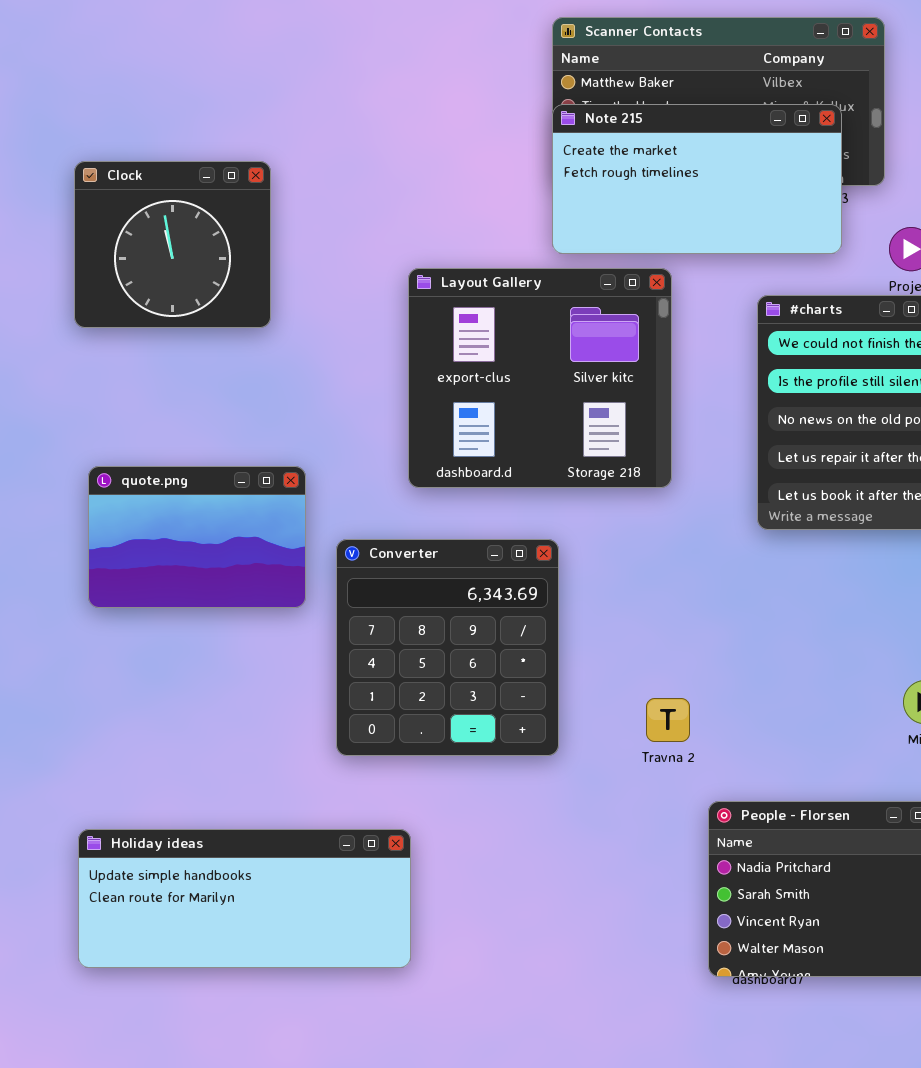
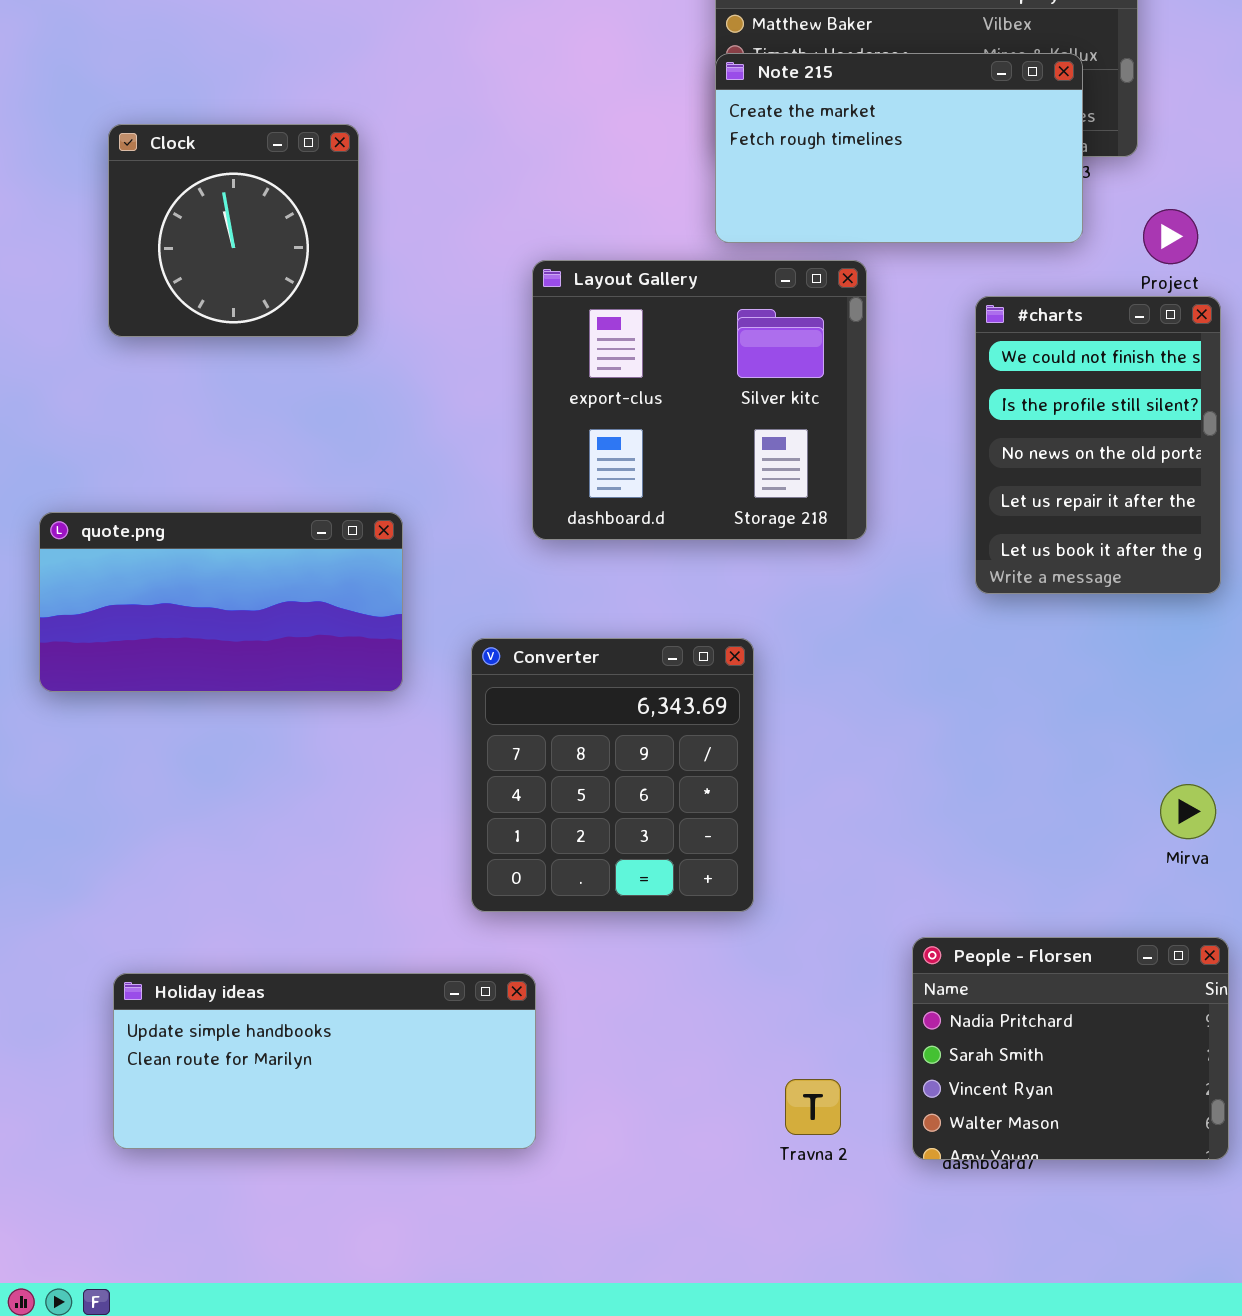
quote.png: [88,466,306,608] -> [39,512,403,692], resized
Converter: [336,539,559,756] -> [471,638,754,912], moved
Travna 2: [646,698,690,742] -> [785,1079,841,1135], moved

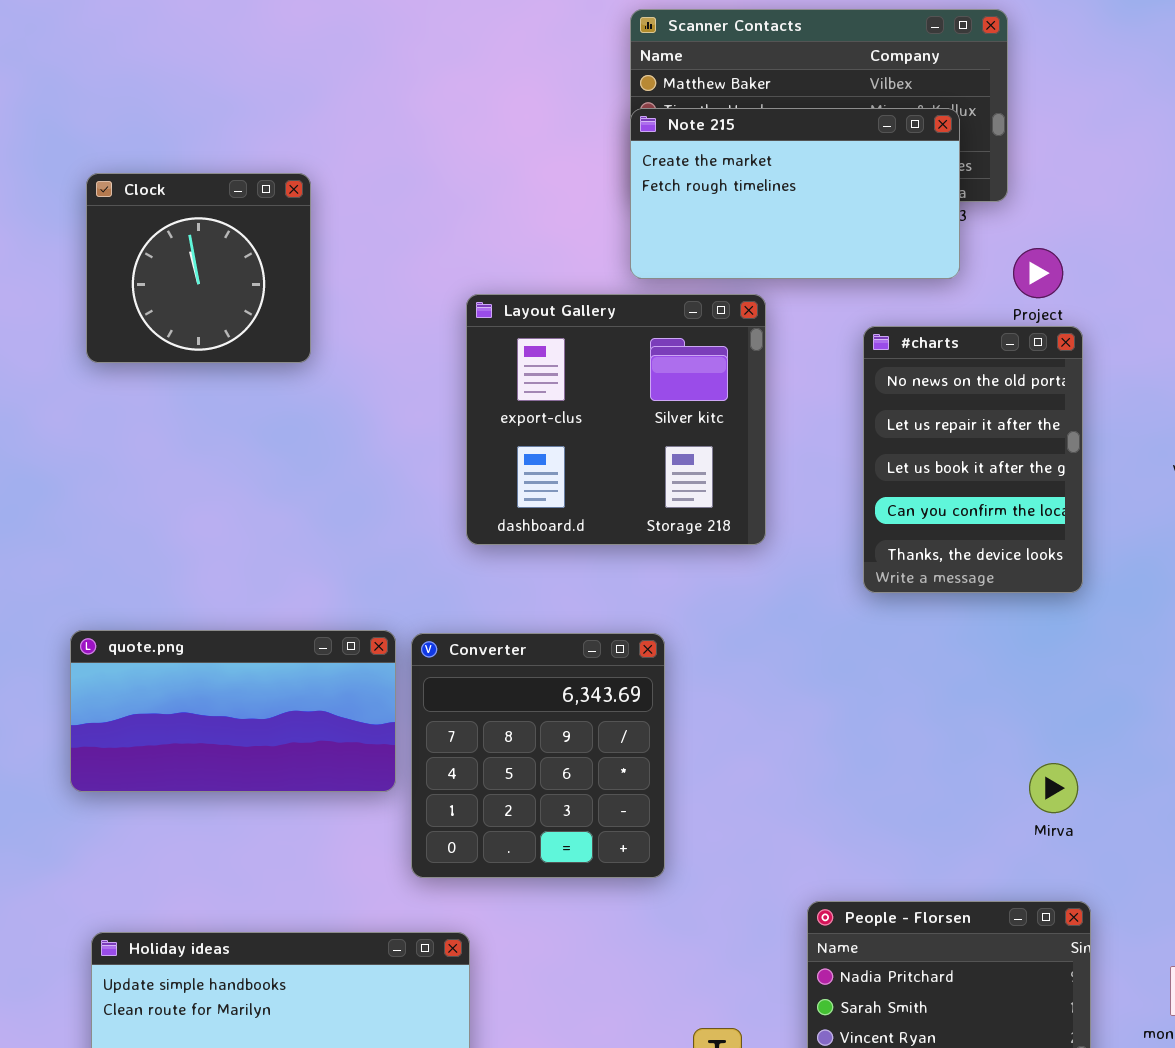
#charts: [975,296,1221,594] -> [863,326,1083,593], scrolled down 2 rows
quote.png: [39,512,403,692] -> [70,630,396,792], moved

